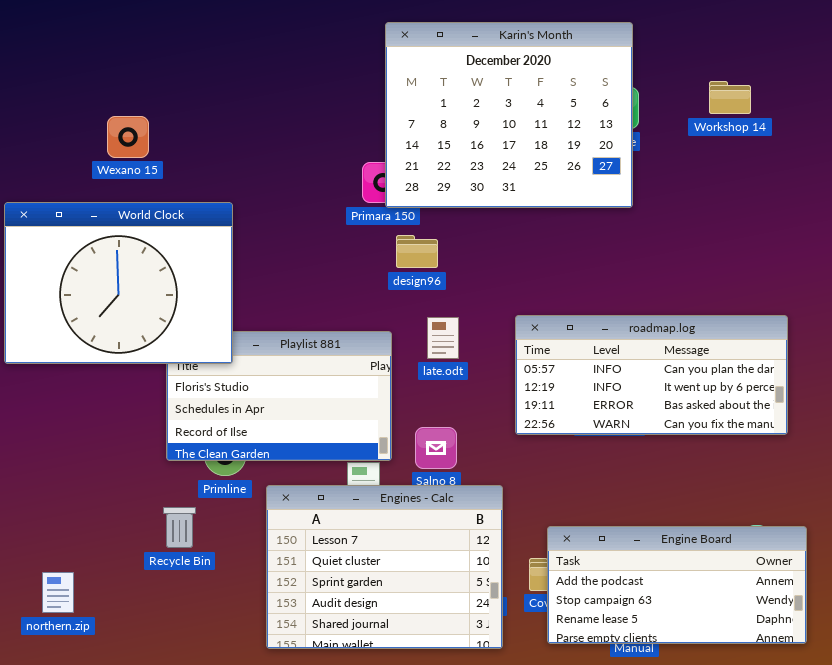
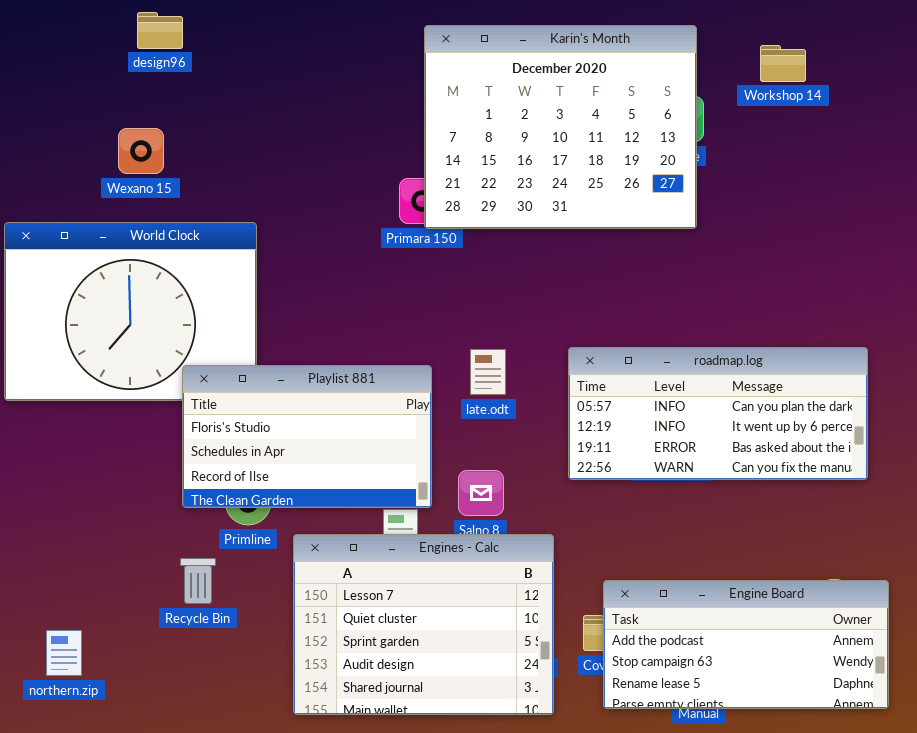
Workshop 14: [709,81,751,114] -> [760,45,806,82], moved
design96: [396,235,438,268] -> [137,12,183,49], moved
Playlist 881: [166,331,392,461] -> [182,365,432,508], raised

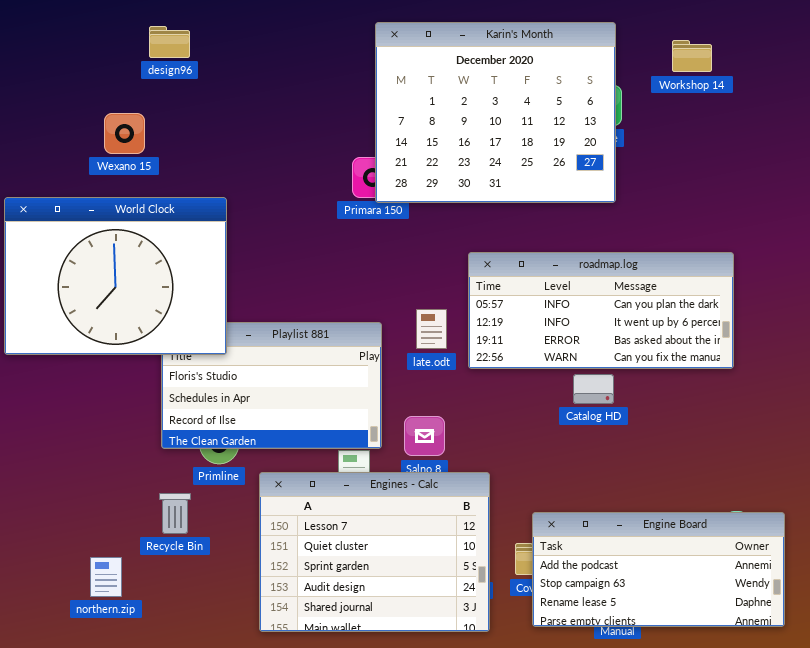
design96: [137,12,183,49] -> [149,26,190,58], moved
World Clock: [4,222,257,401] -> [4,197,227,355], raised
roadmap.log: [568,347,868,480] -> [468,252,734,369], moved
northern.zip: [46,630,82,676] -> [90,557,122,597], moved

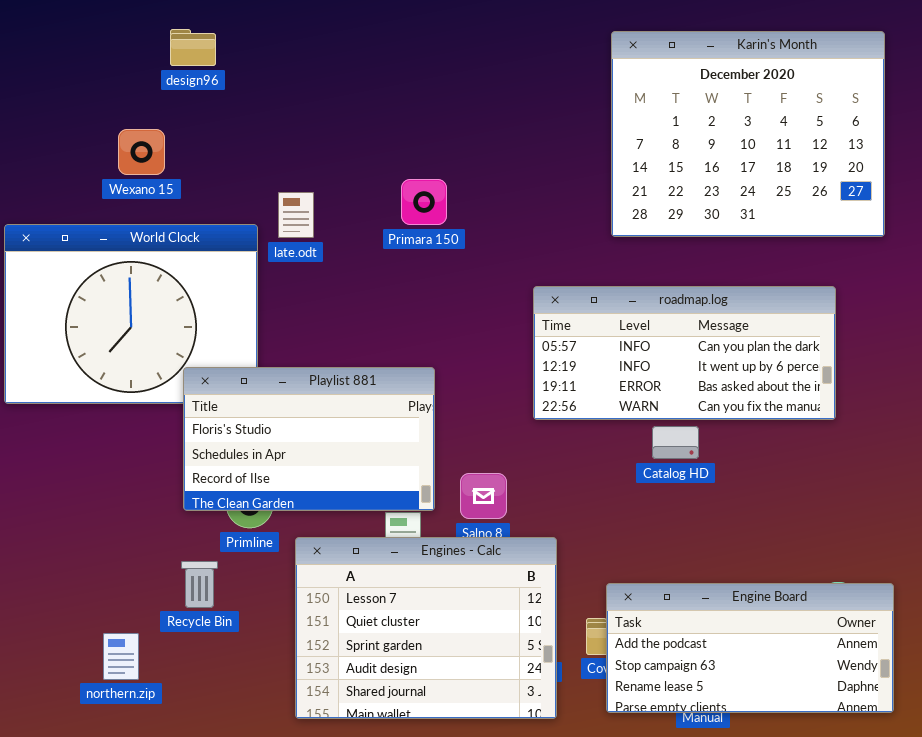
Karin's Month: [375,22,616,203] -> [611,31,885,237], moved
late.odt: [416,309,447,349] -> [278,192,314,238], moved
Playlist 881: [161,322,382,449] -> [183,367,435,511], raised

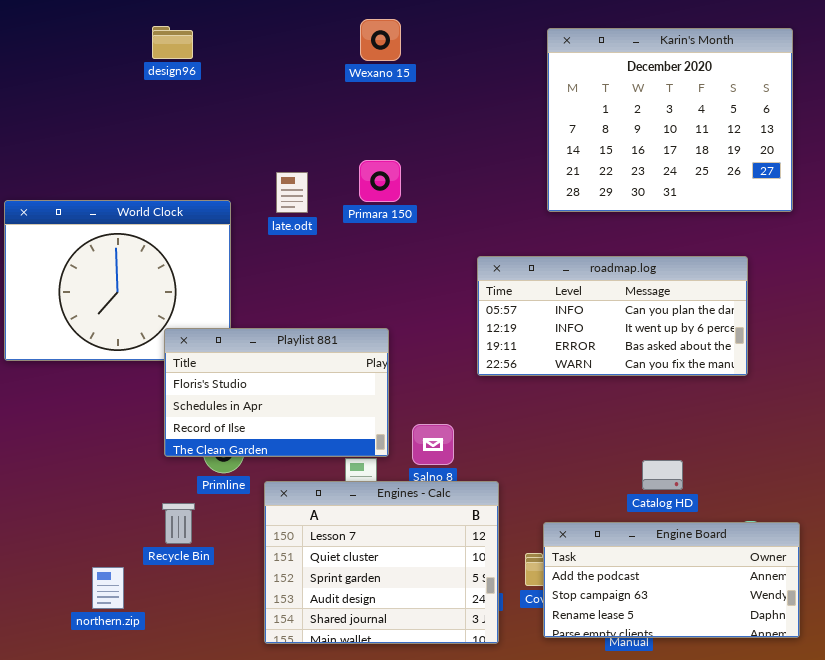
Wexano 15: [118,129,165,175] -> [360,19,401,61], moved
late.odt: [278,192,314,238] -> [276,172,308,213], moved
Catalog HD: [652,426,699,459] -> [642,460,683,490], moved

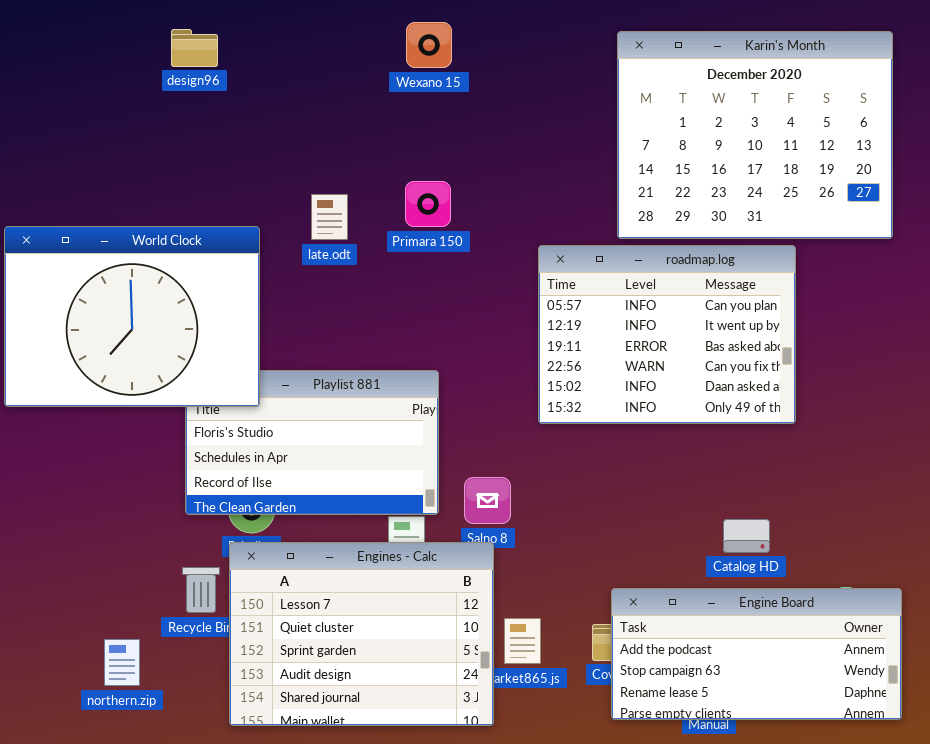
World Clock: [4,200,231,361] -> [4,226,260,407], raised
roadmap.log: [477,256,748,376] -> [538,245,796,424], resized
Engines - Calc: [264,481,499,644] -> [229,542,494,726], moved

